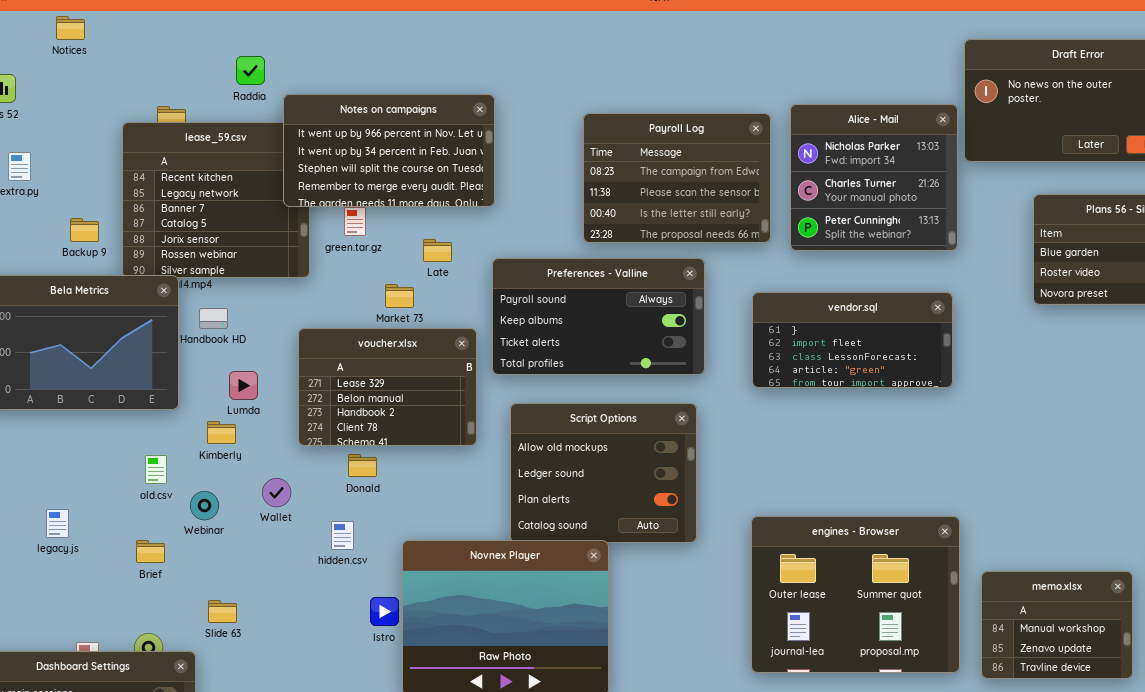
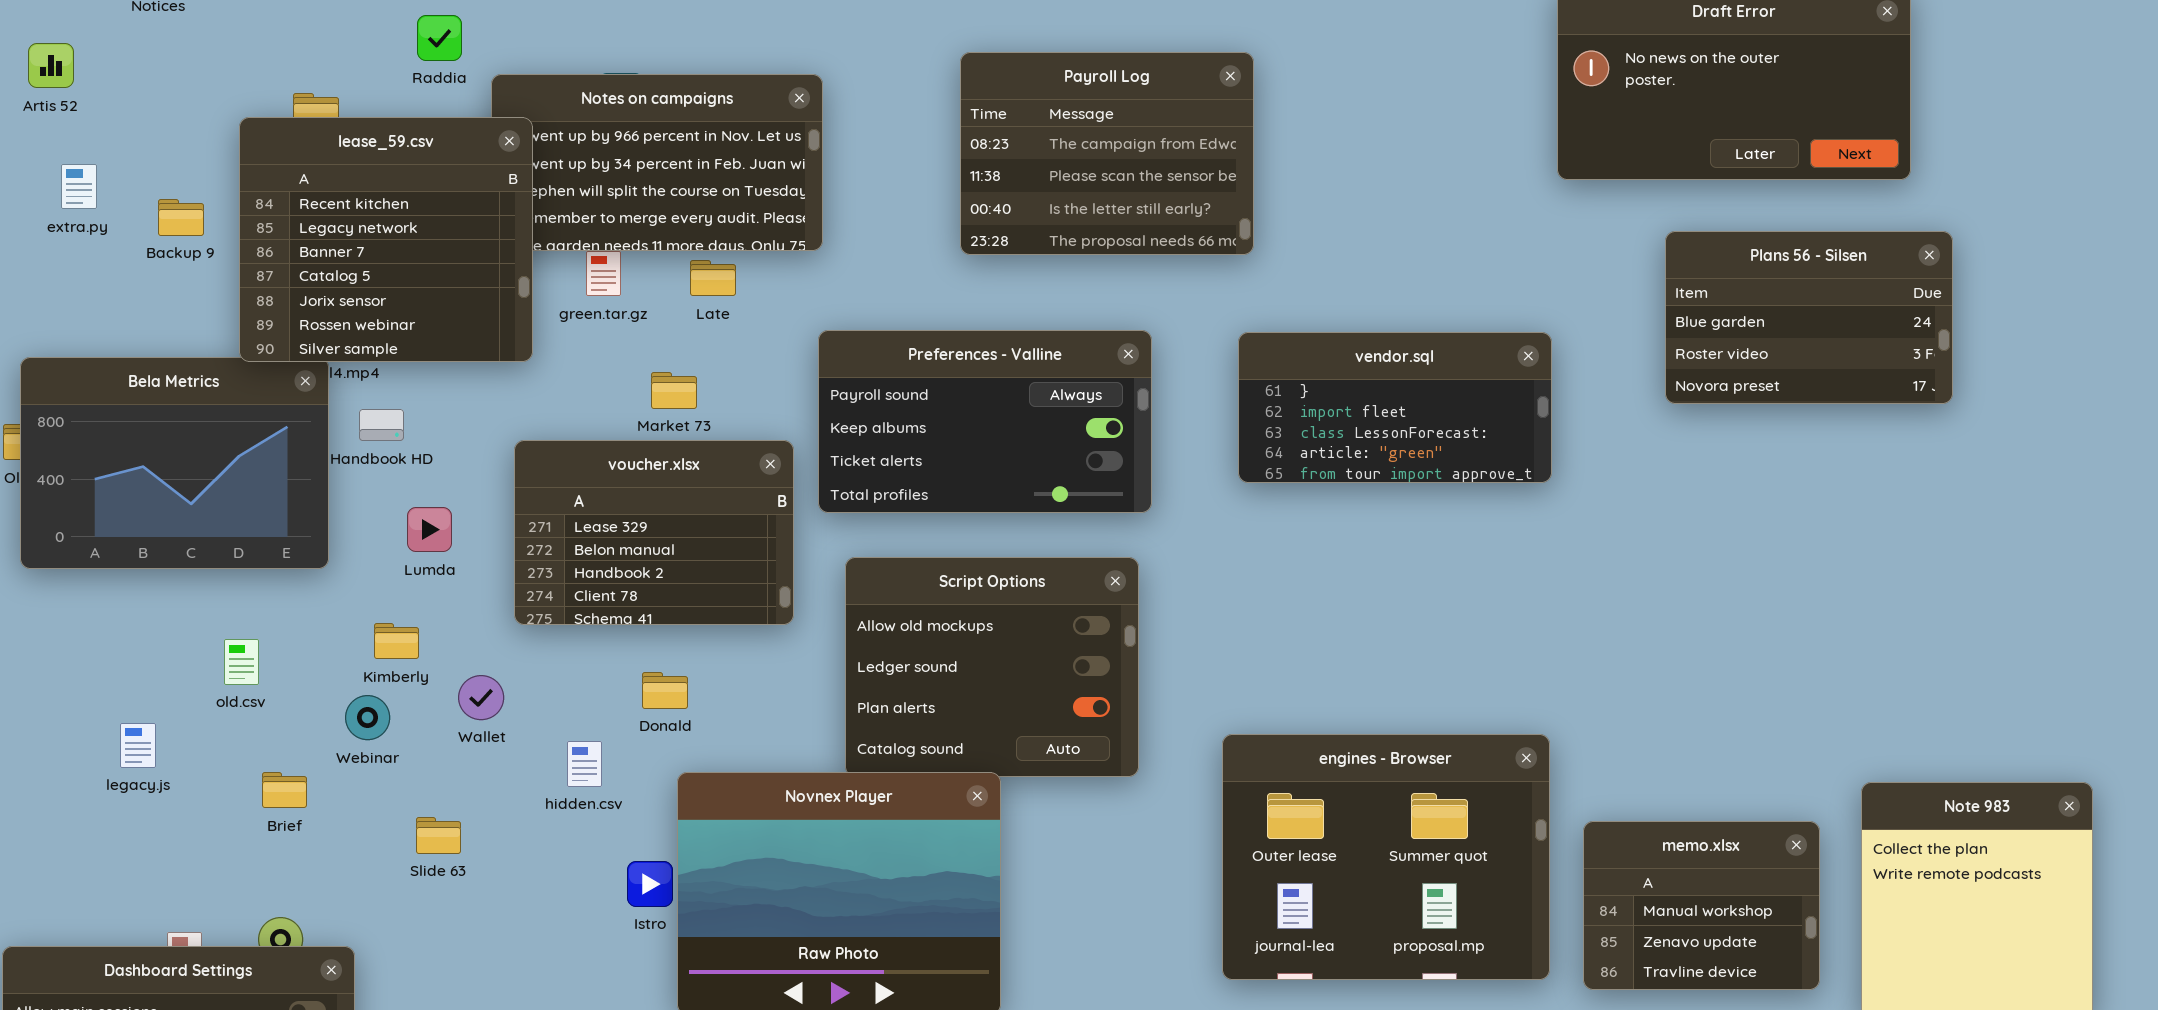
Alice - Mail: [790,104,958,251] -> none, closed
Payroll Log: [583,113,771,243] -> [960,52,1254,255], moved
lease_59.csv: [122,122,310,278] -> [239,117,533,362], raised
Backup 9: [70,218,99,242] -> [158,199,204,236], moved
Late: [423,239,452,262] -> [690,260,736,296], moved
vendor.sql: [752,292,953,388] -> [1238,332,1552,483], moved
Kimberly: [207,421,236,444] -> [374,623,419,659], moved
Donald: [348,454,377,477] -> [642,672,688,709], moved
old.csv: [145,455,167,484] -> [224,639,259,685], moved
Slide 63: [208,600,237,623] -> [416,817,461,854], moved

